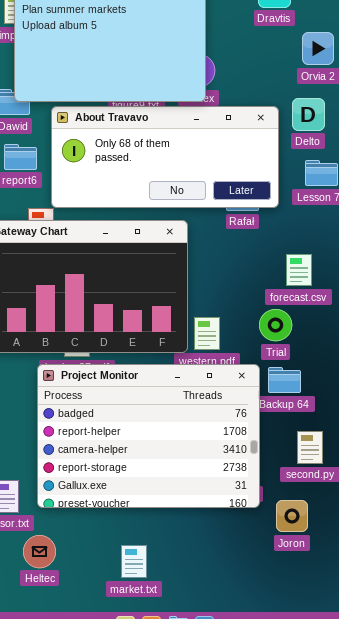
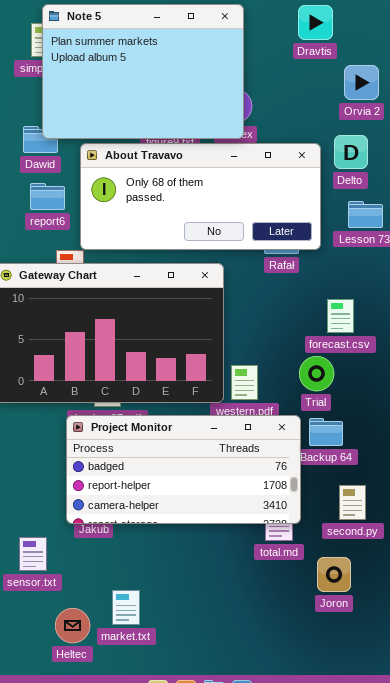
Project Monitor: [37,364,260,508] -> [66,415,301,524], resized
Heltec: [23,535,56,568] -> [55,608,90,643], moved
market.txt: [121,545,147,578] -> [112,590,140,625], moved

